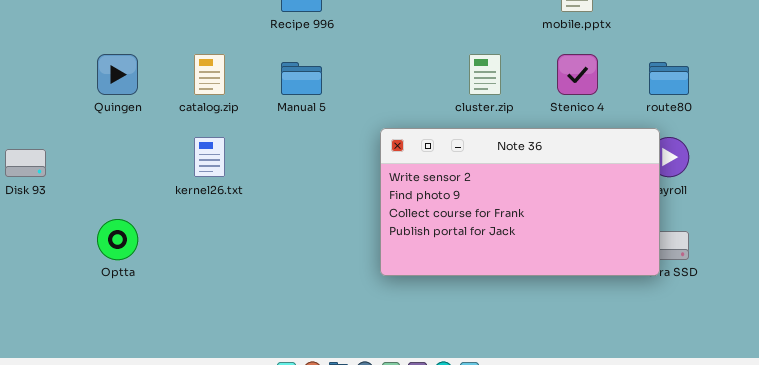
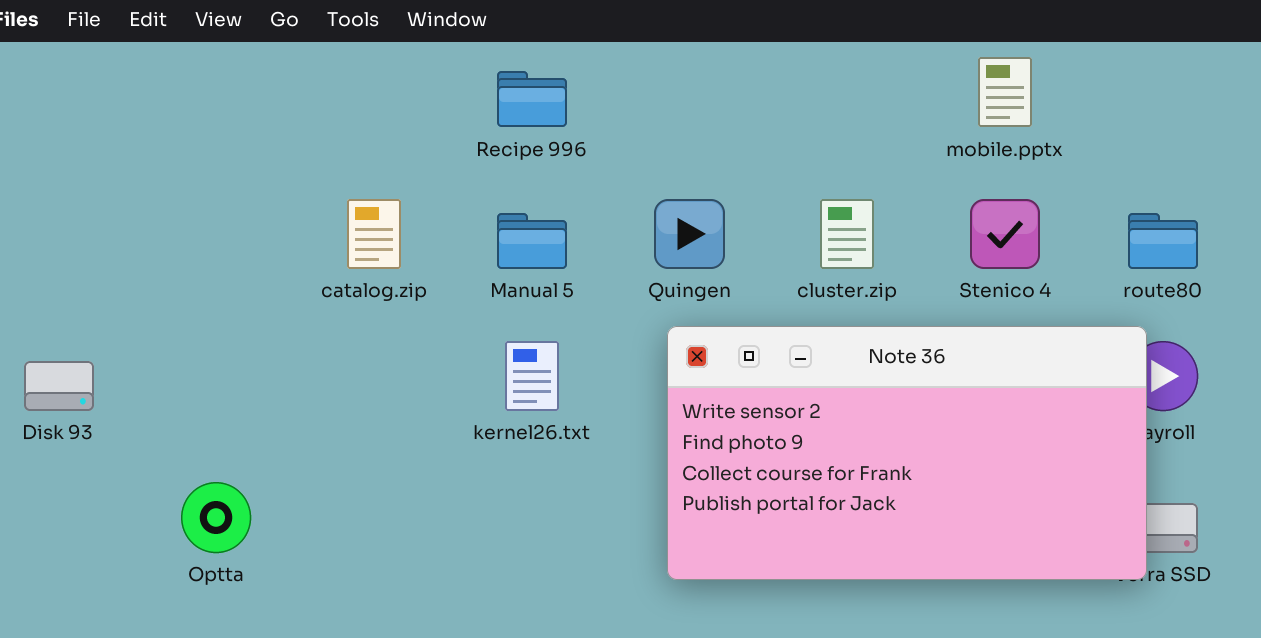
Quingen: [97,54,138,95] -> [654,199,725,269], moved
kernel26.txt: [194,137,225,177] -> [505,341,559,411], moved

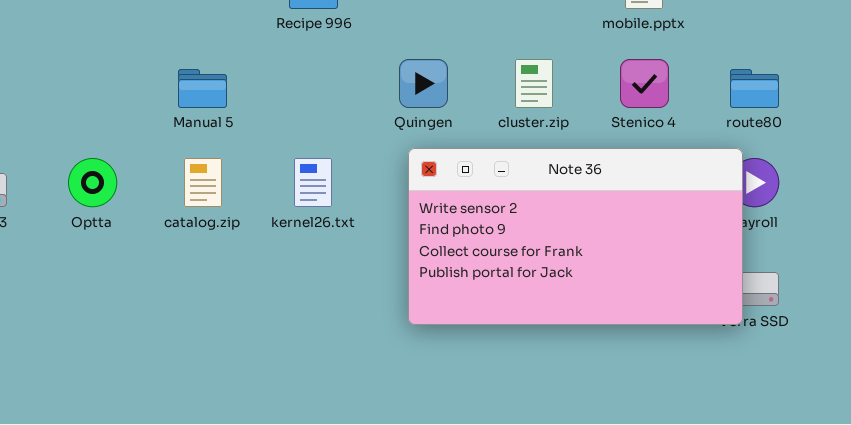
catalog.zip: [347,199,401,269] -> [184,158,222,207], moved
Manual 5: [497,213,567,269] -> [178,69,227,108], moved
Optta: [181,482,251,553] -> [68,158,117,207], moved

